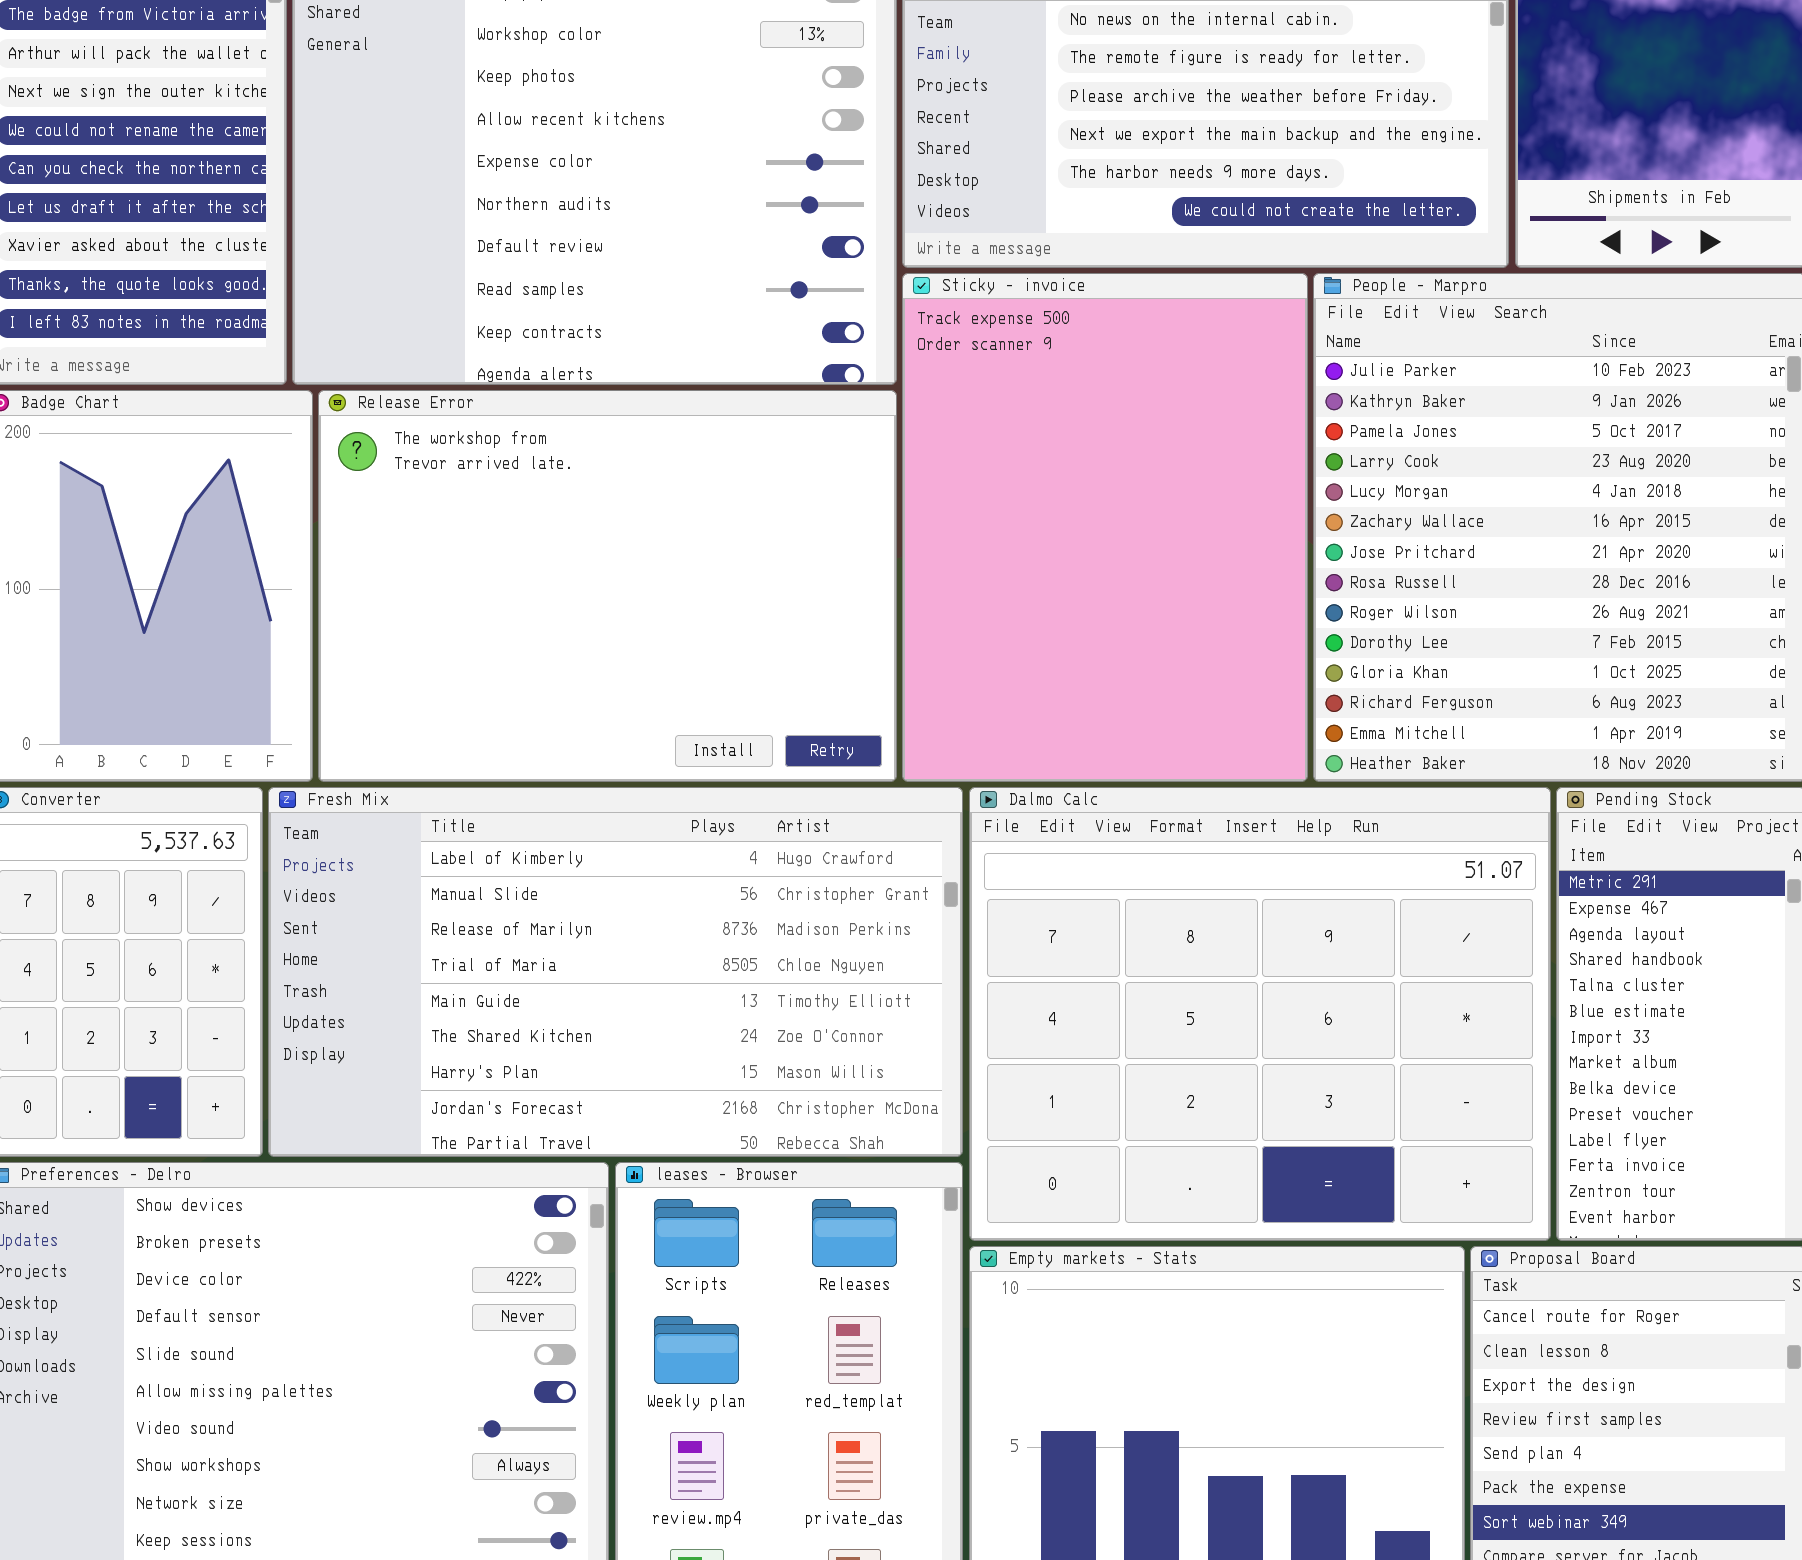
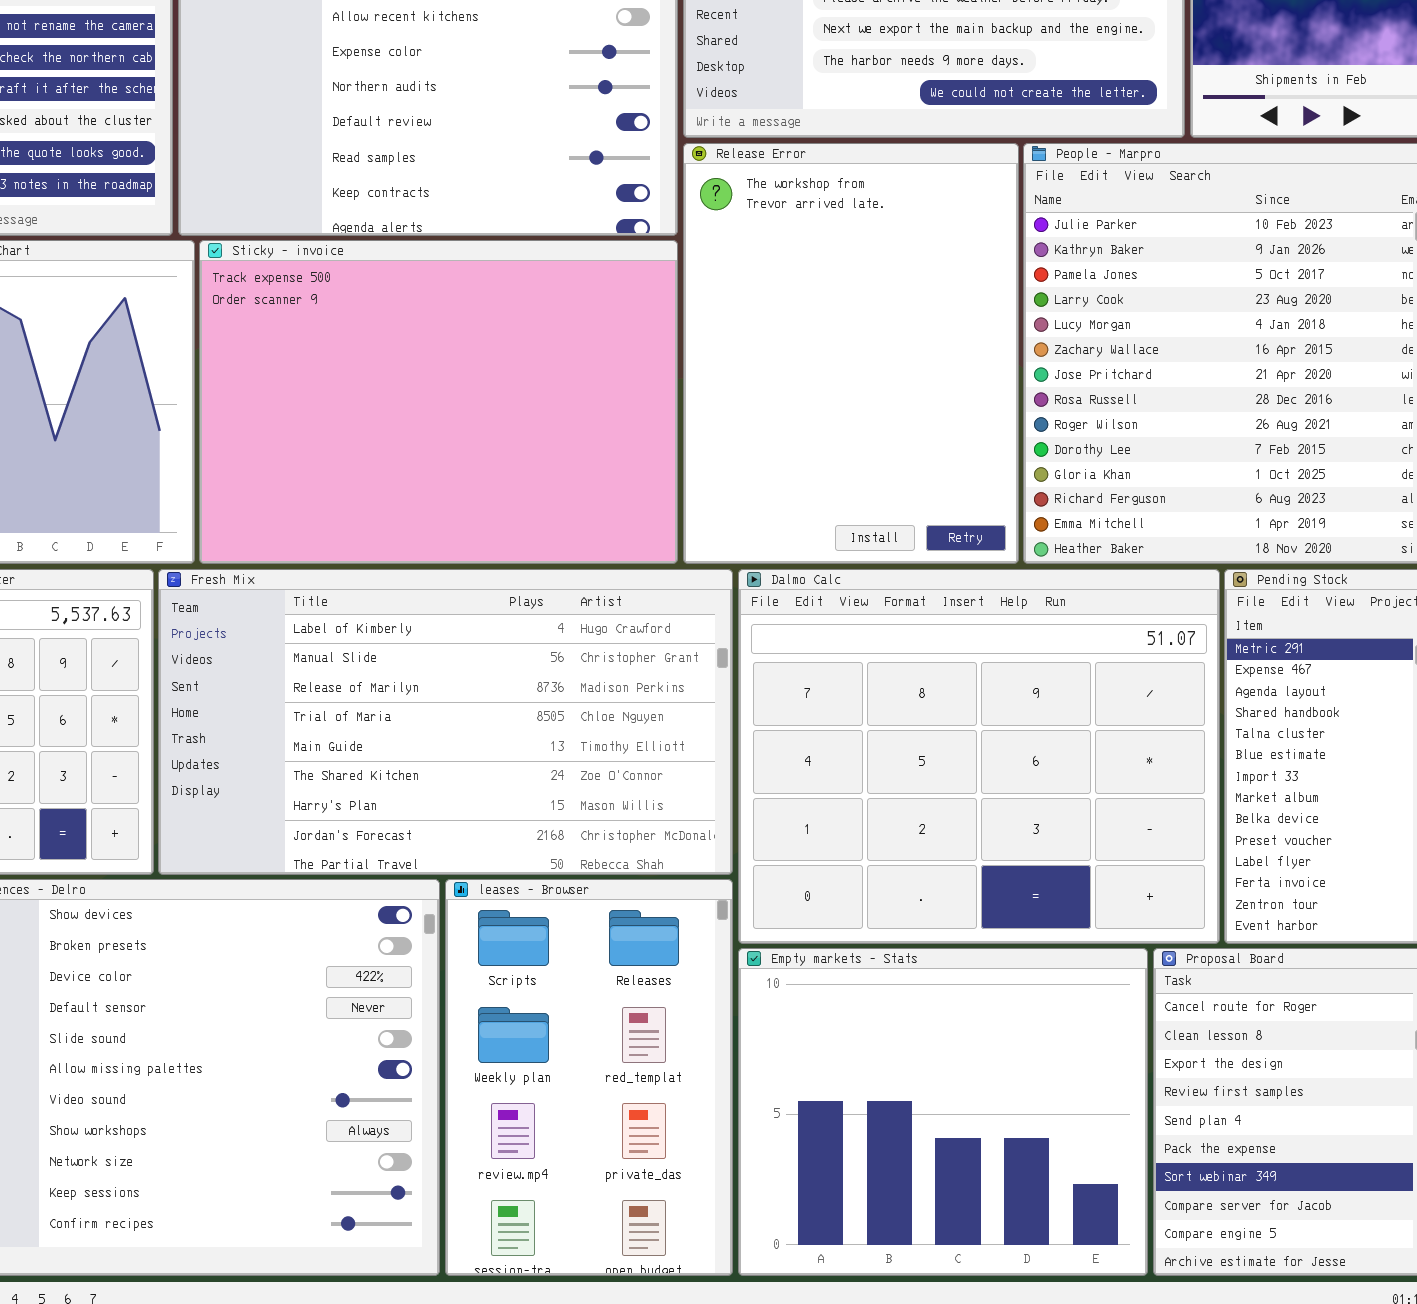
Sticky - invoice: [902,273,1308,782] -> [199,240,678,564], moved, resized
Release Error: [318,390,897,782] -> [683,143,1019,564], moved, resized

